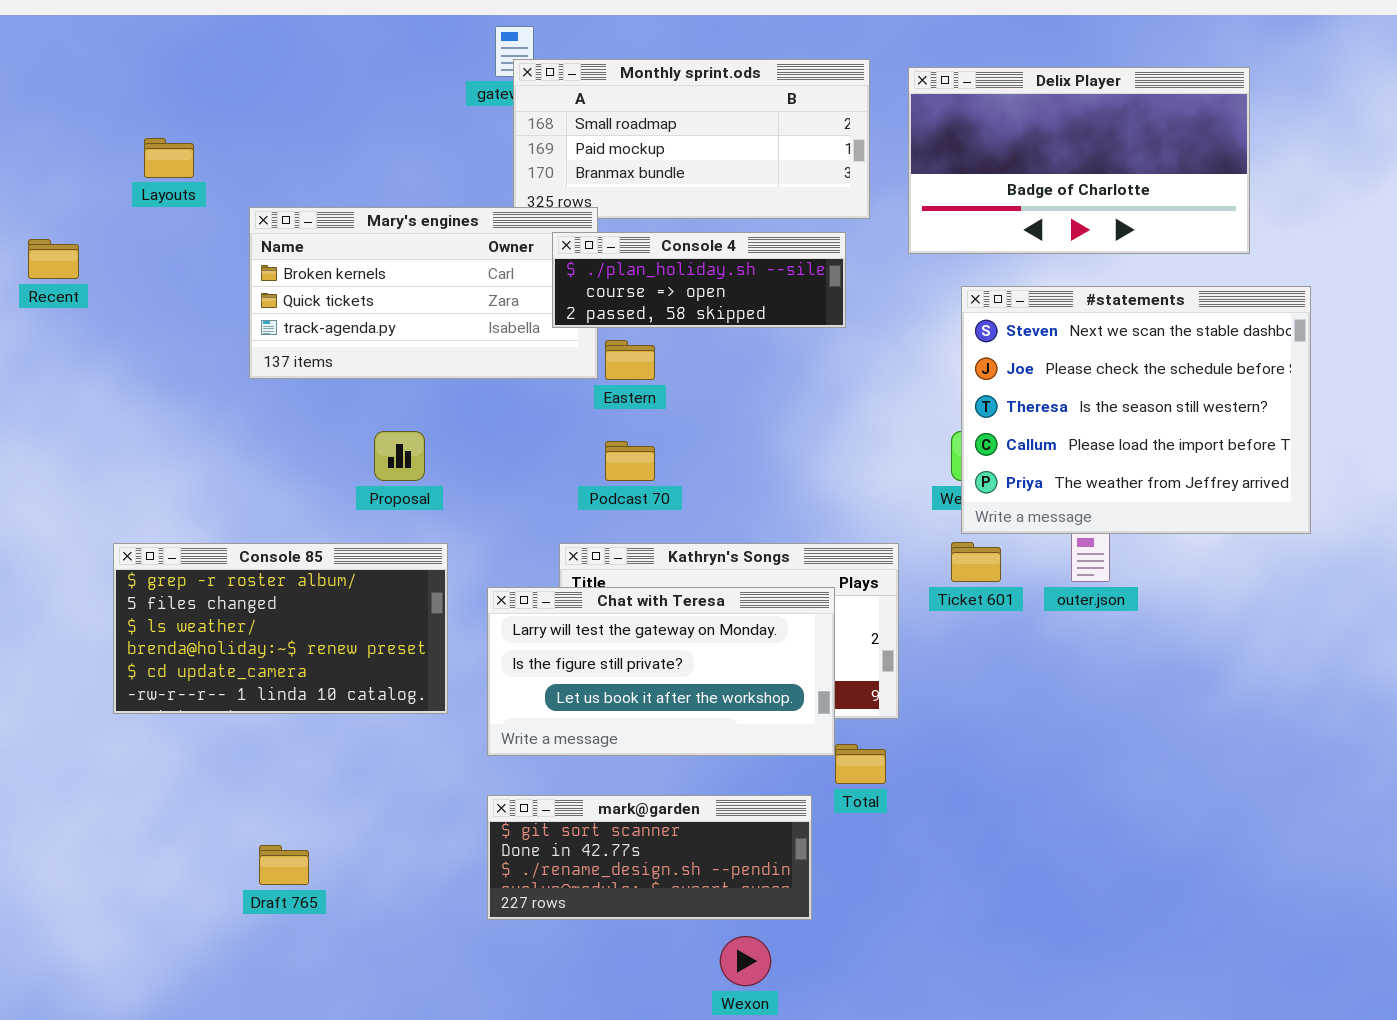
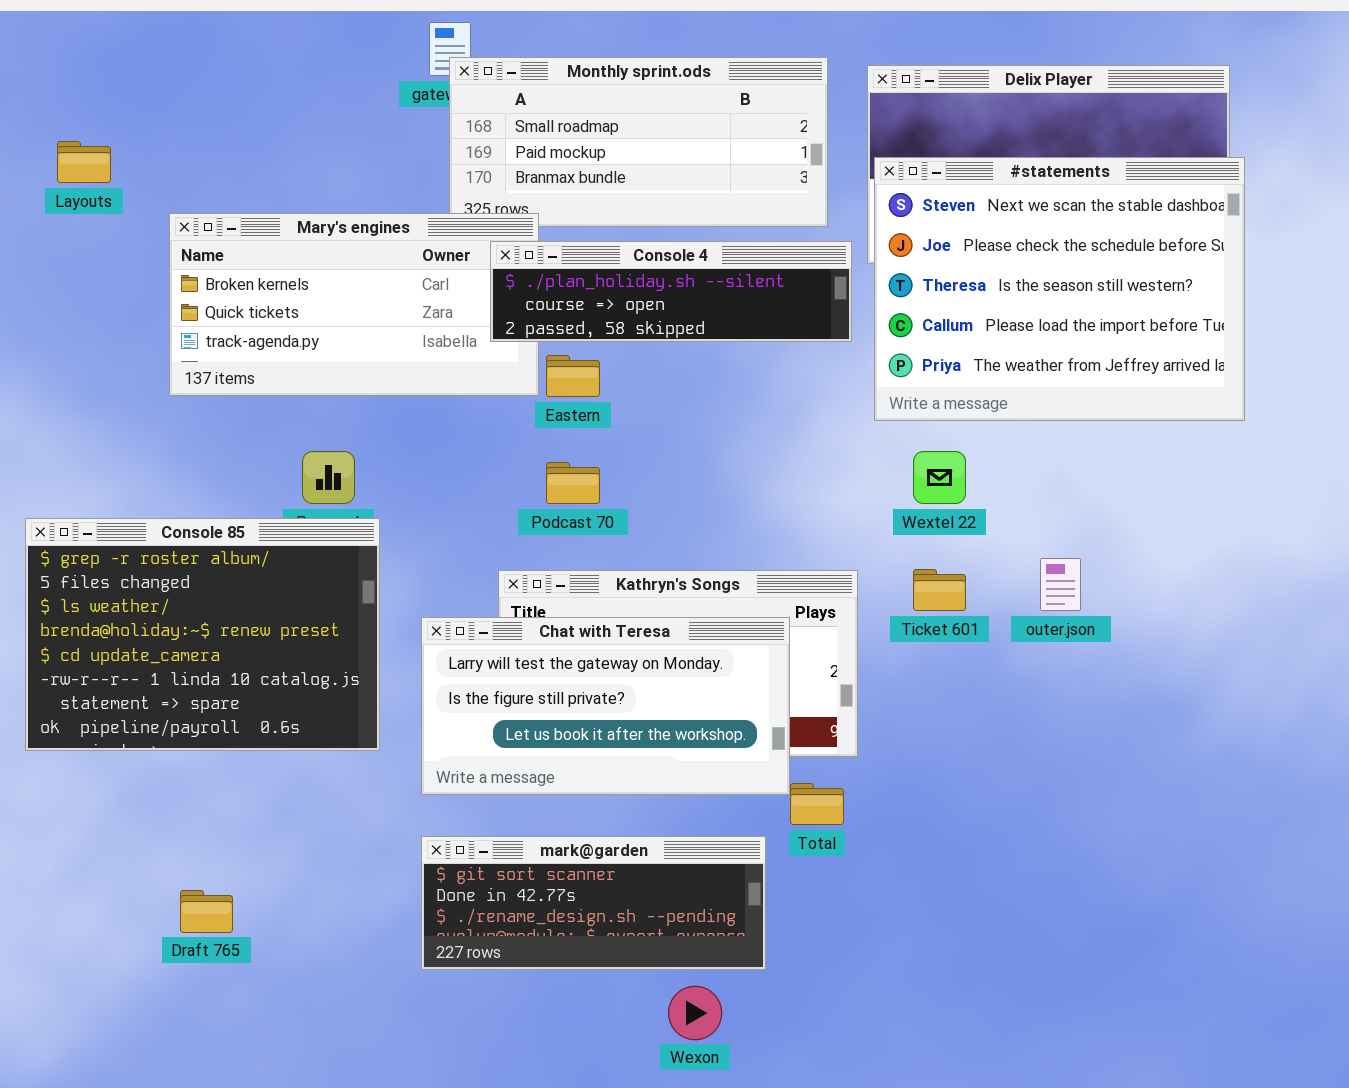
Console 4: [552,232,846,328] -> [490,241,852,342], resized
#statements: [961,286,1311,534] -> [874,157,1245,421], moved
Console 85: [113,543,448,714] -> [25,518,380,751], resized

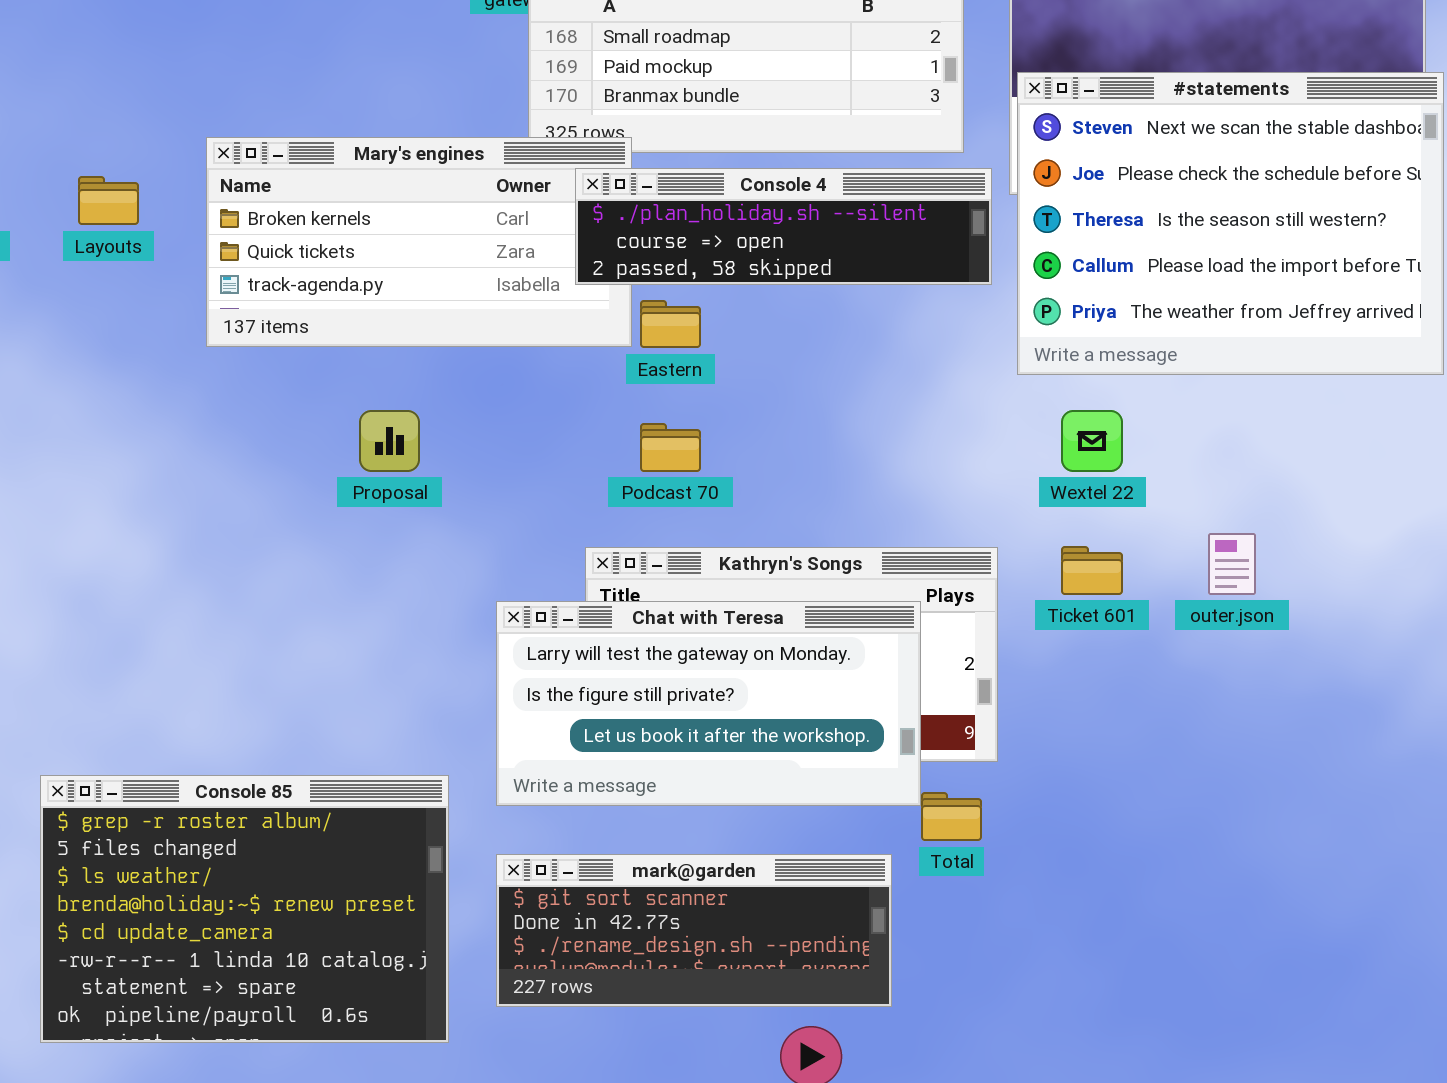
Layouts: [57,141,111,183] -> [78,176,139,225], moved
Console 85: [25,518,380,751] -> [40,775,449,1043], moved

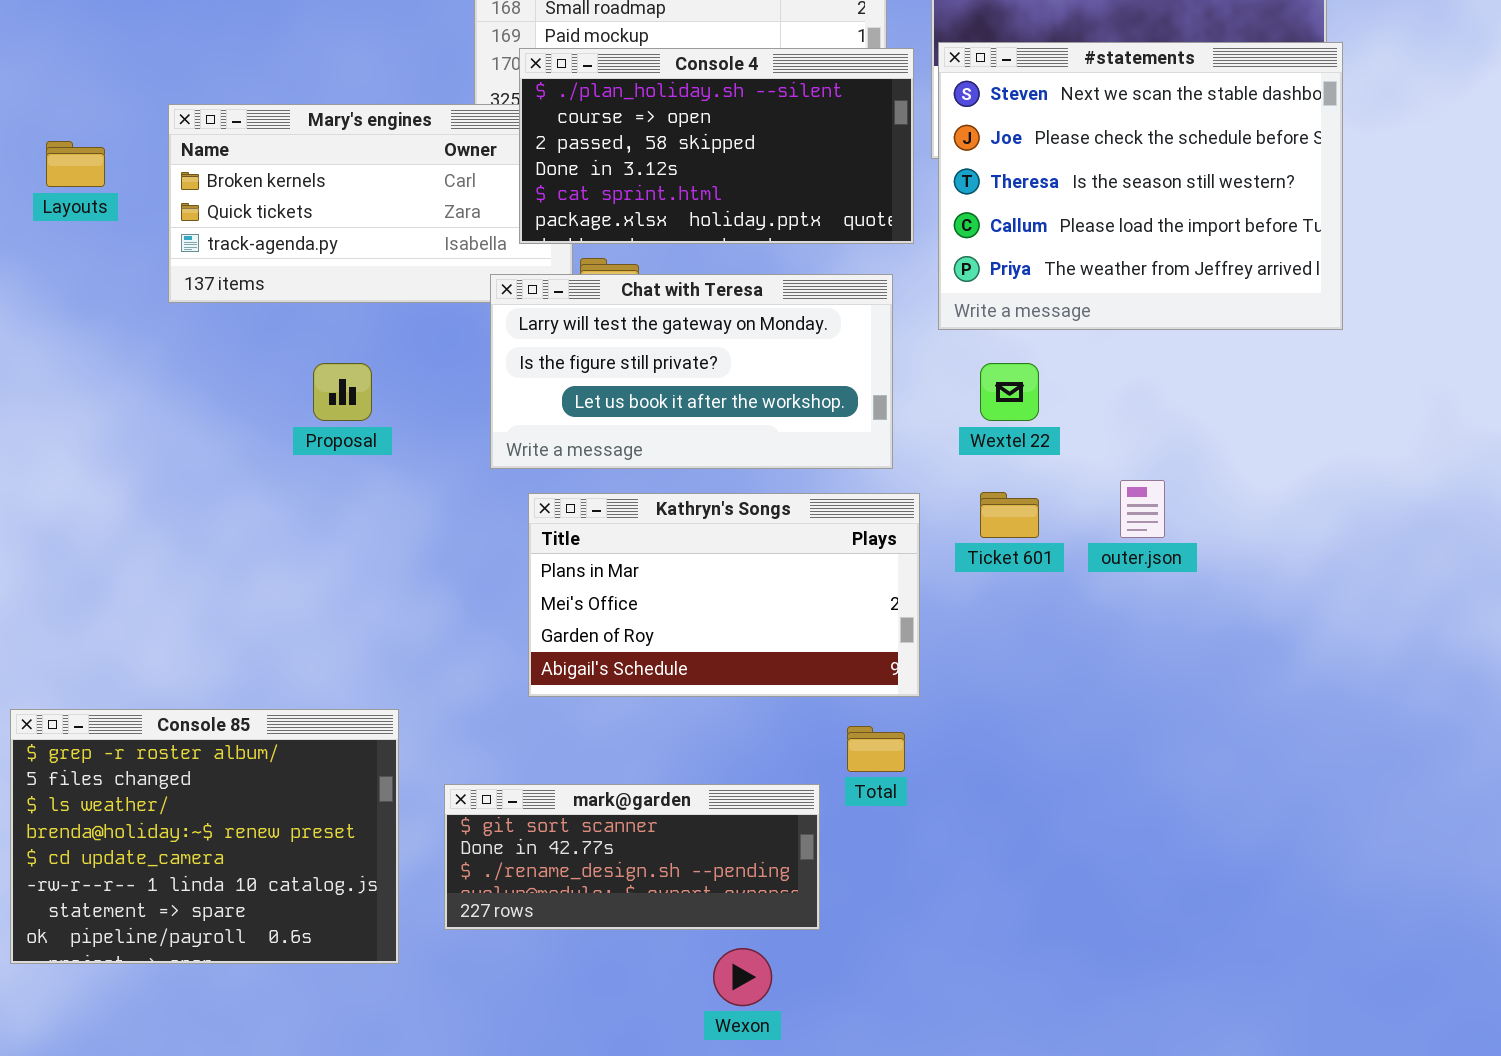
Console 4: [575,168,992,285] -> [519,48,914,244], resized
Chat with Teresa: [496,601,921,806] -> [490,274,893,469], moved

